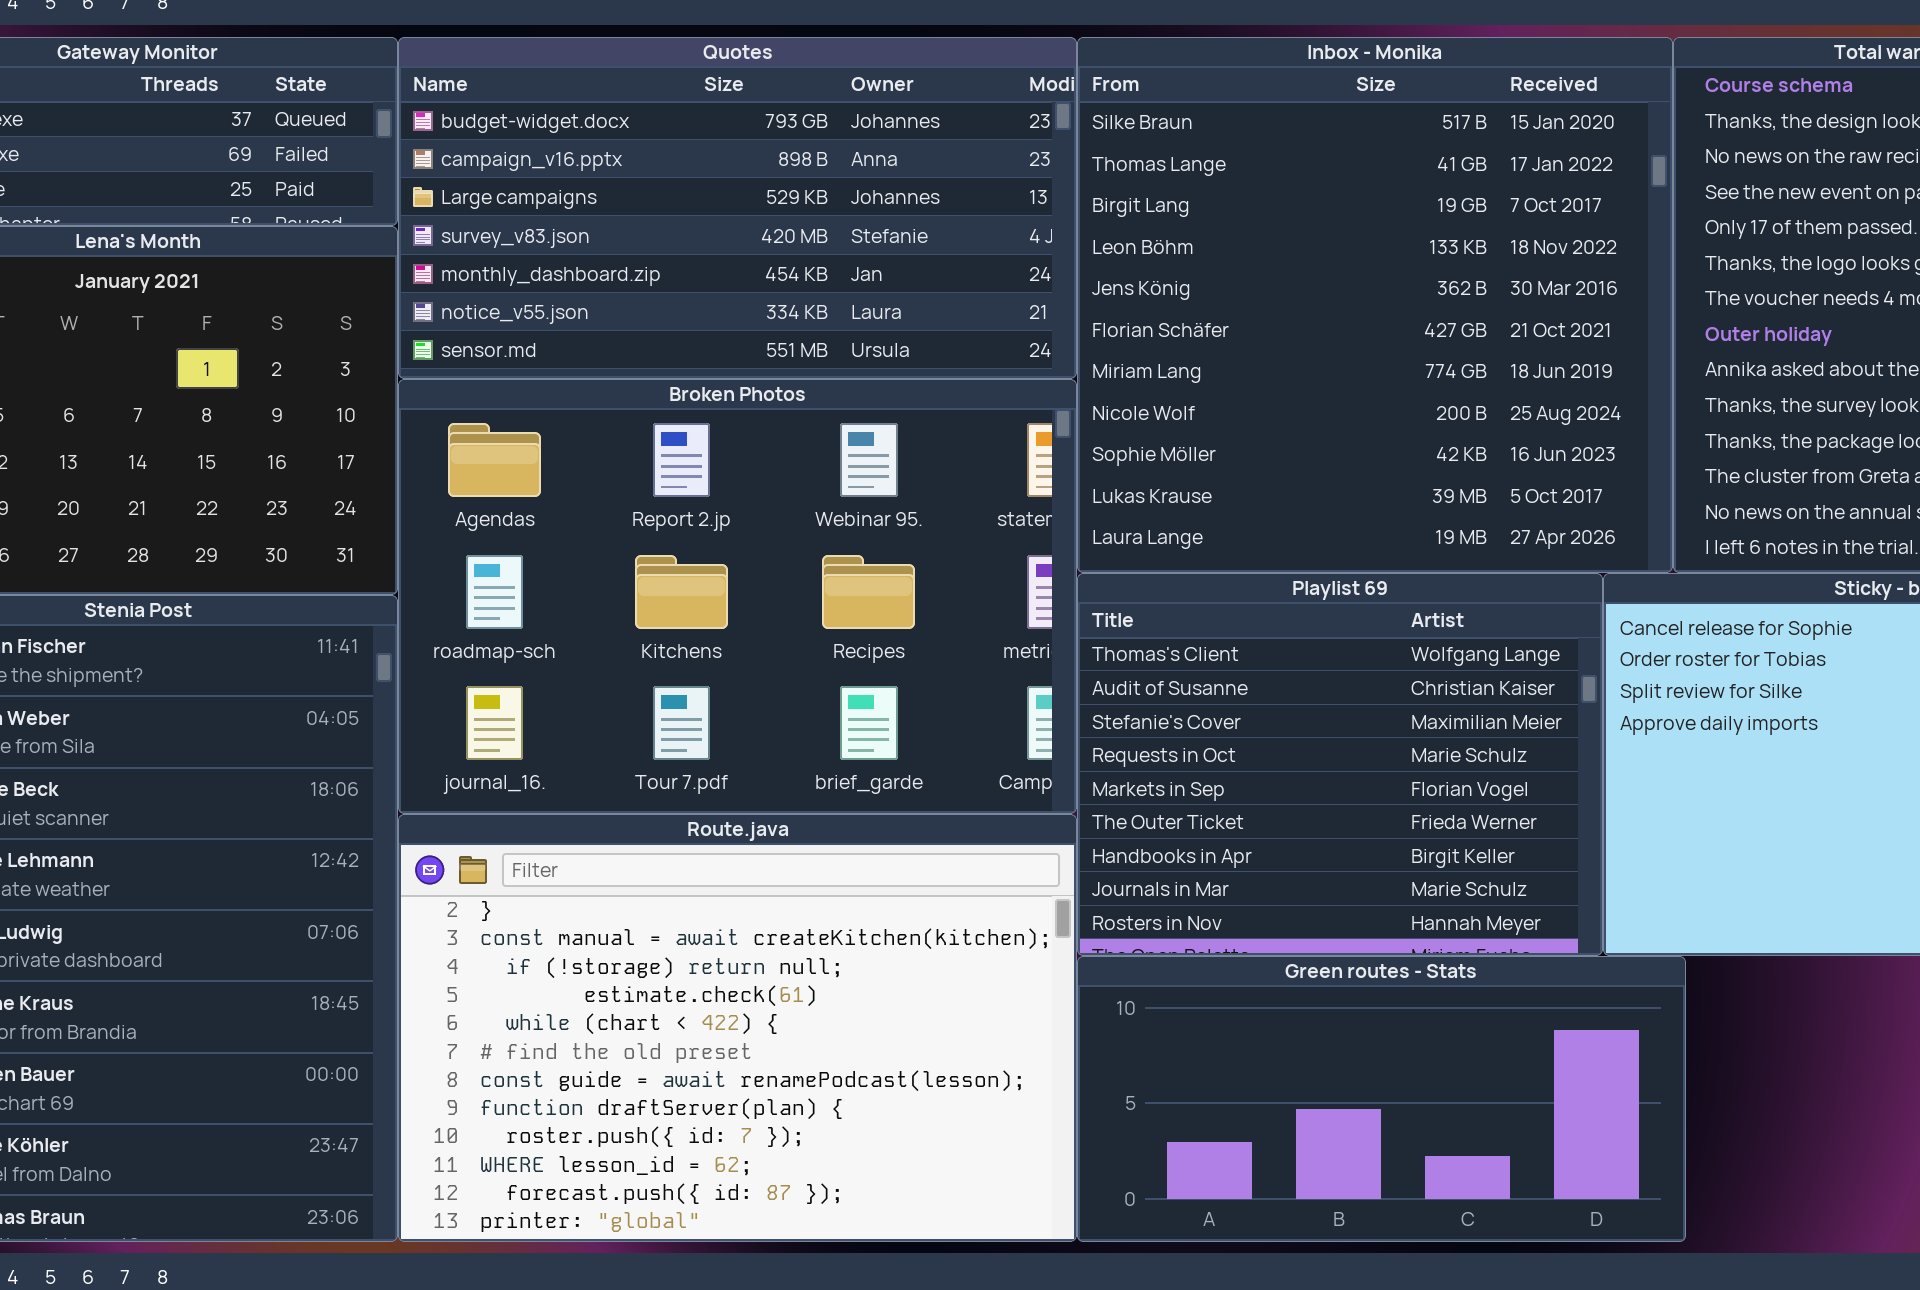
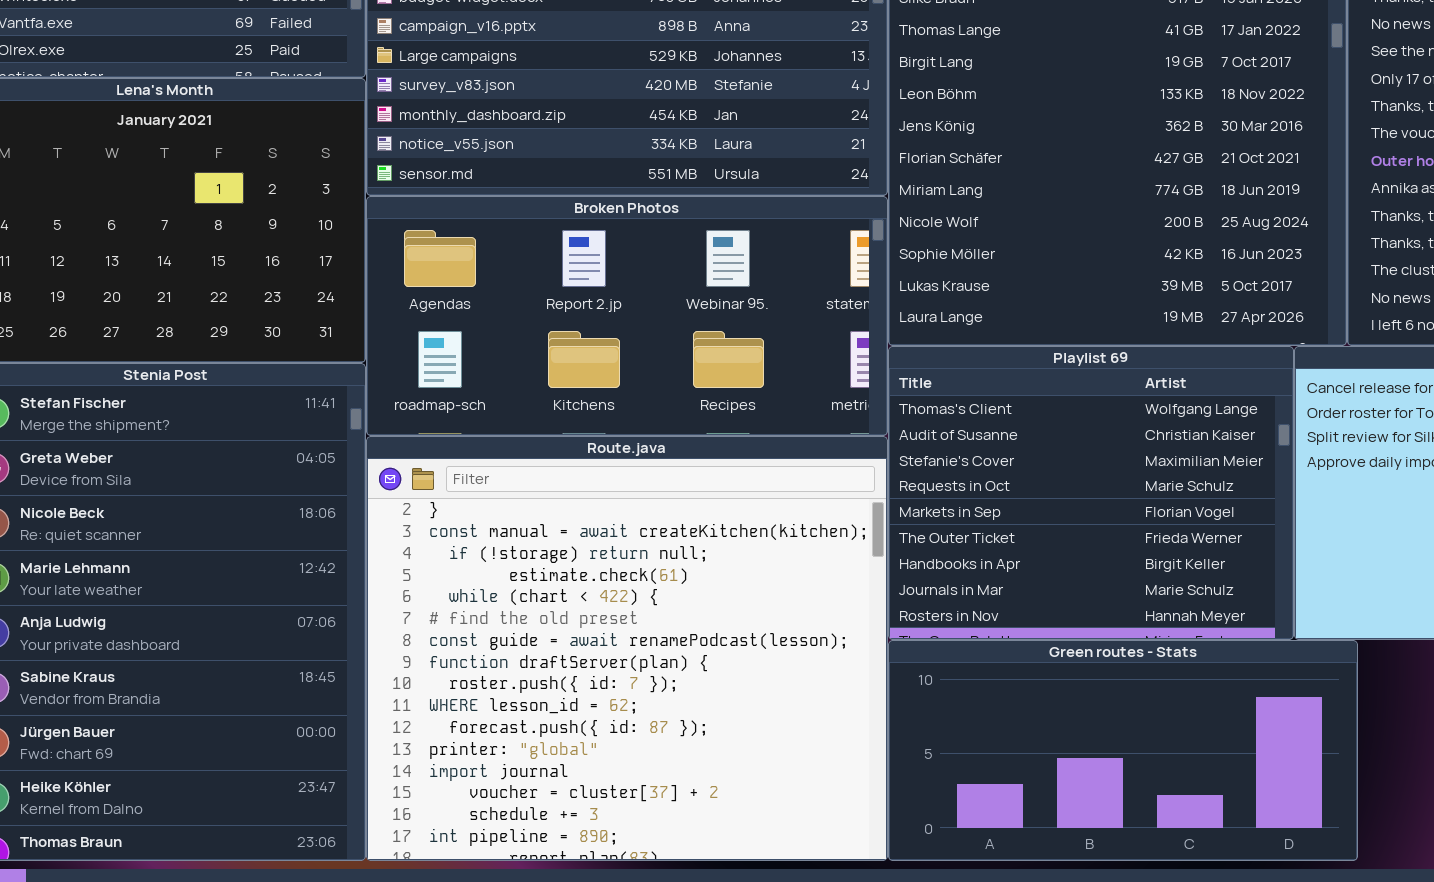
Broken Photos: [398,379,1077,814] -> [366,196,888,436], resized
Route.java: [398,814,1077,1242] -> [366,436,888,861], resized

